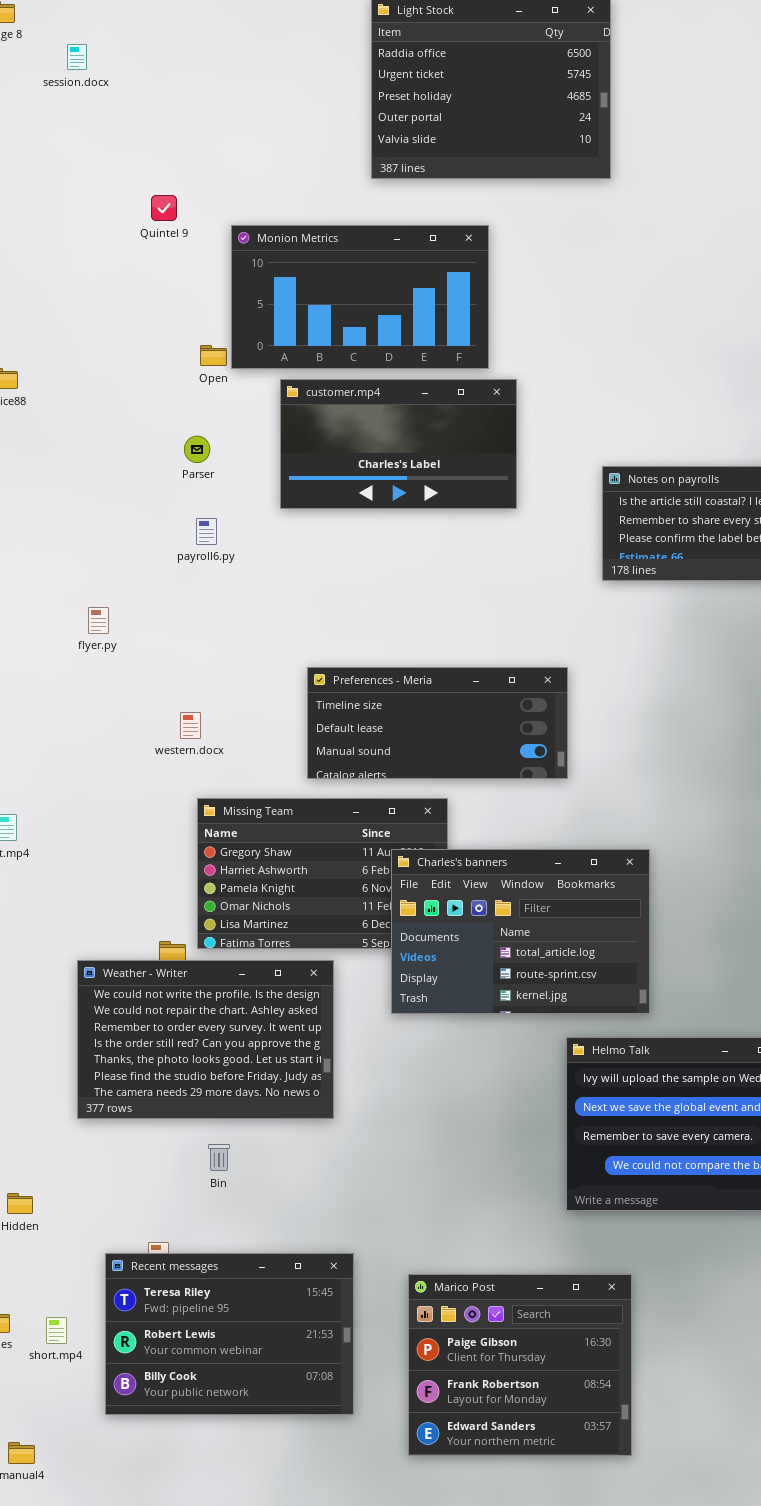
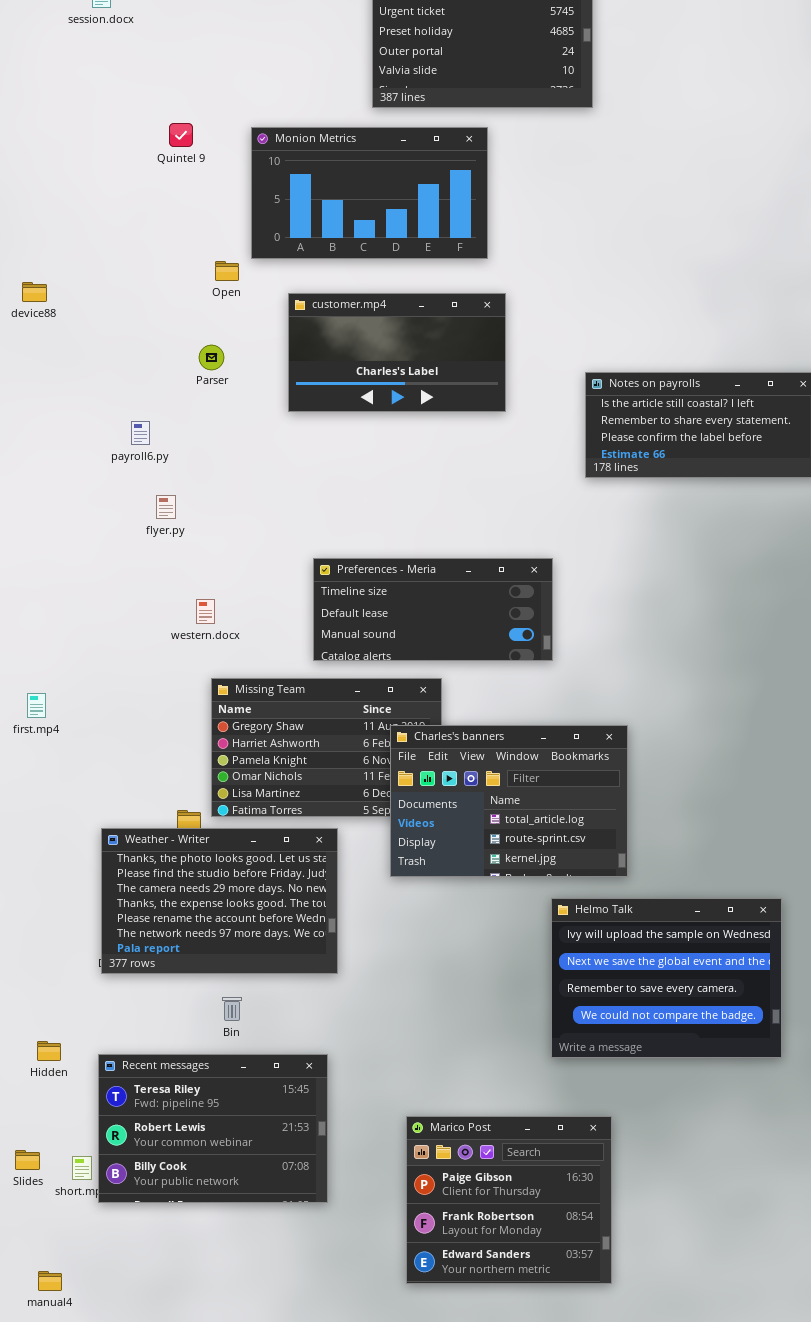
Monion Metrics: [231,225,489,369] -> [251,127,488,259], moved
payroll6.py: [196,518,217,545] -> [131,421,150,445], moved
flyer.py: [88,607,109,634] -> [156,495,176,519], moved
Weather - Writer: [77,960,334,1119] -> [101,828,338,974], scrolled down 4 rows
Recent messages: [105,1253,354,1415] -> [98,1054,328,1203], moved

